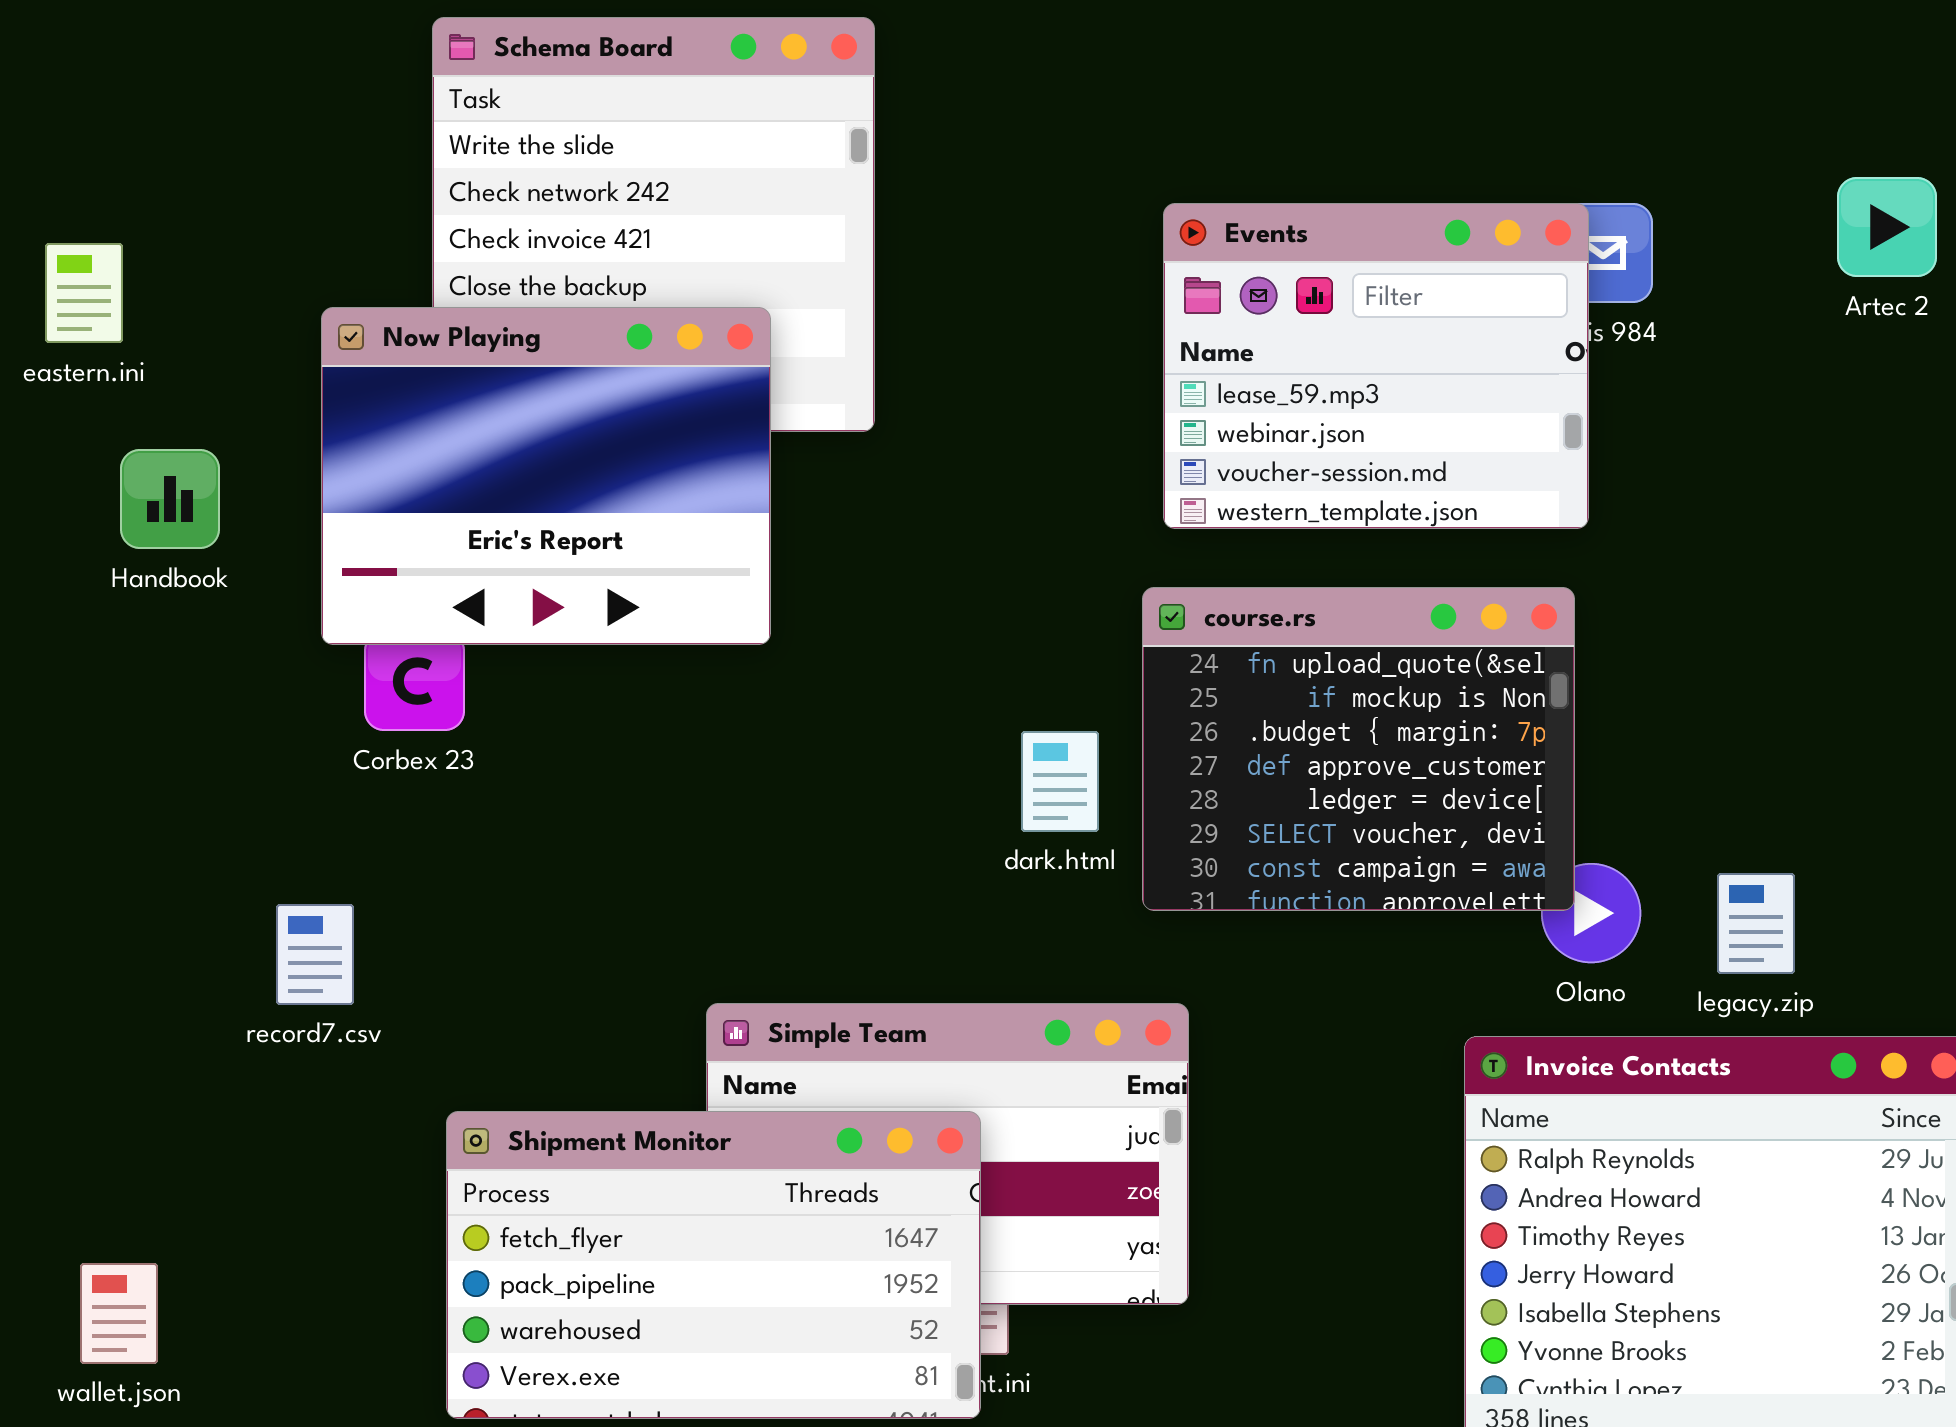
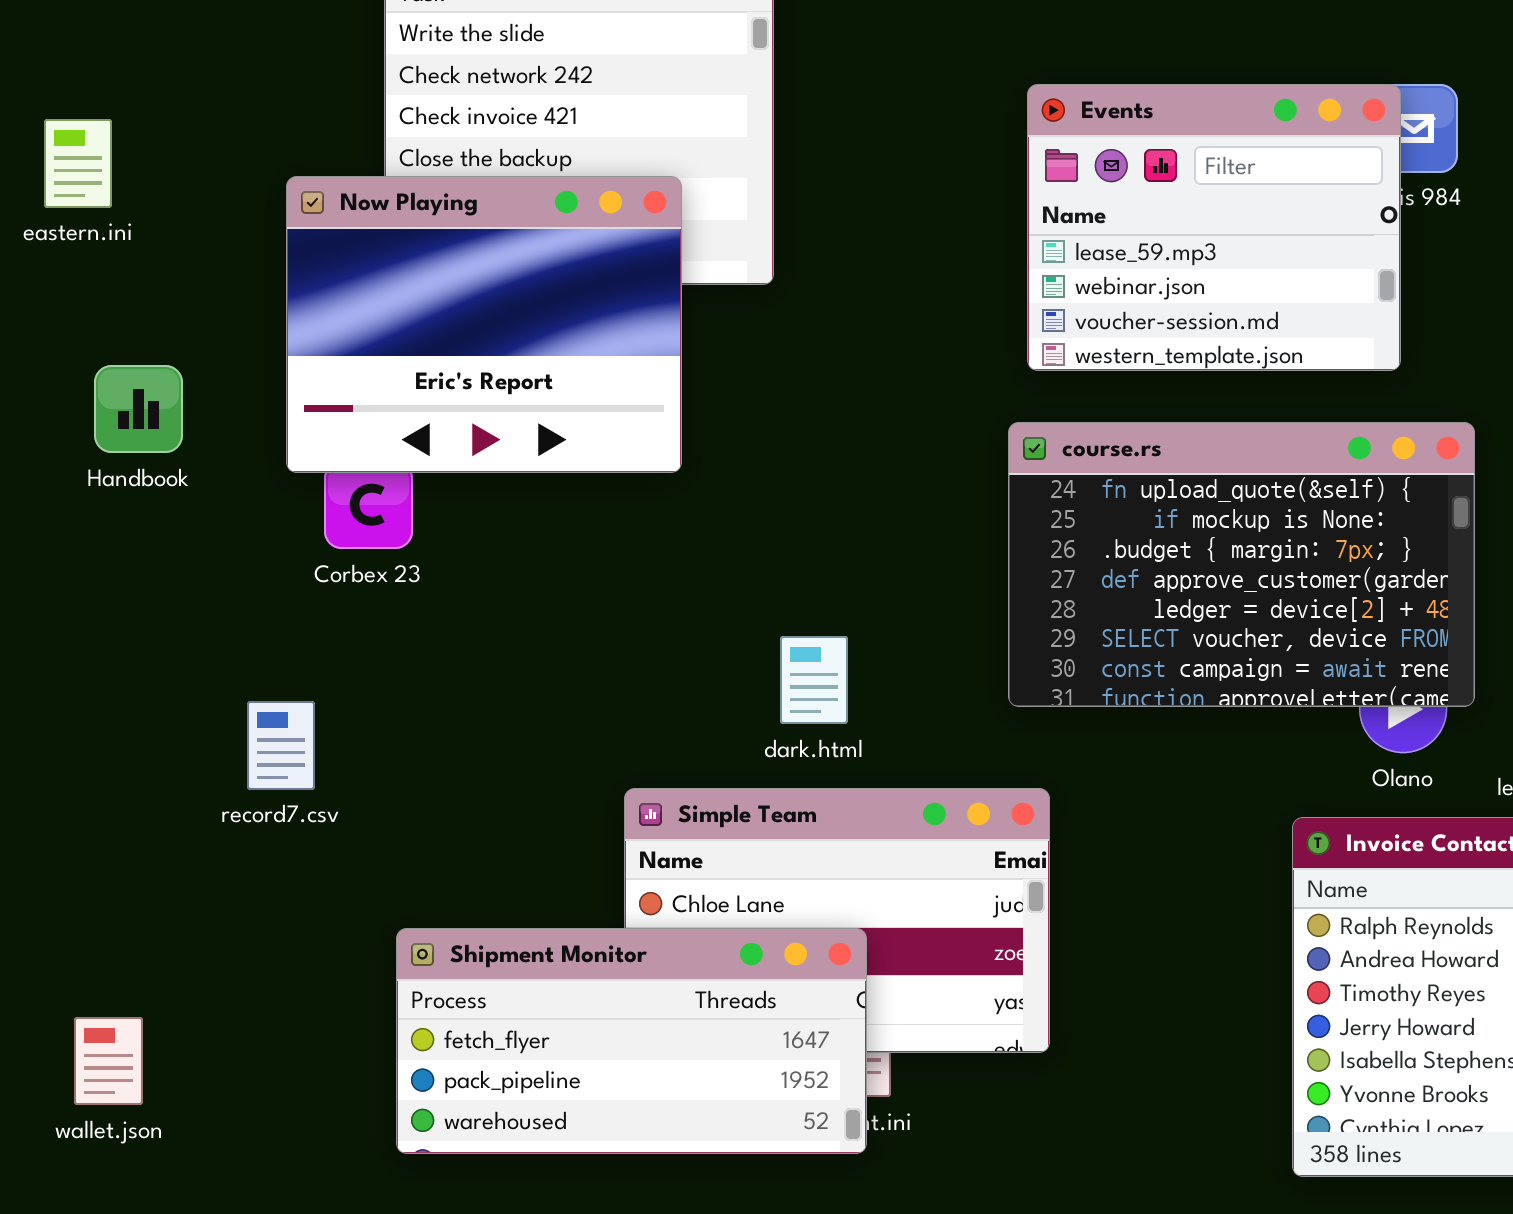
Handbook: [120,449,220,549] -> [94,365,183,453], moved
course.rs: [1142,587,1575,911] -> [1008,422,1475,707], resized
dark.html: [1021,731,1099,832] -> [780,636,848,724], moved
Shipment Monitor: [446,1111,981,1419] -> [396,928,867,1154], resized

